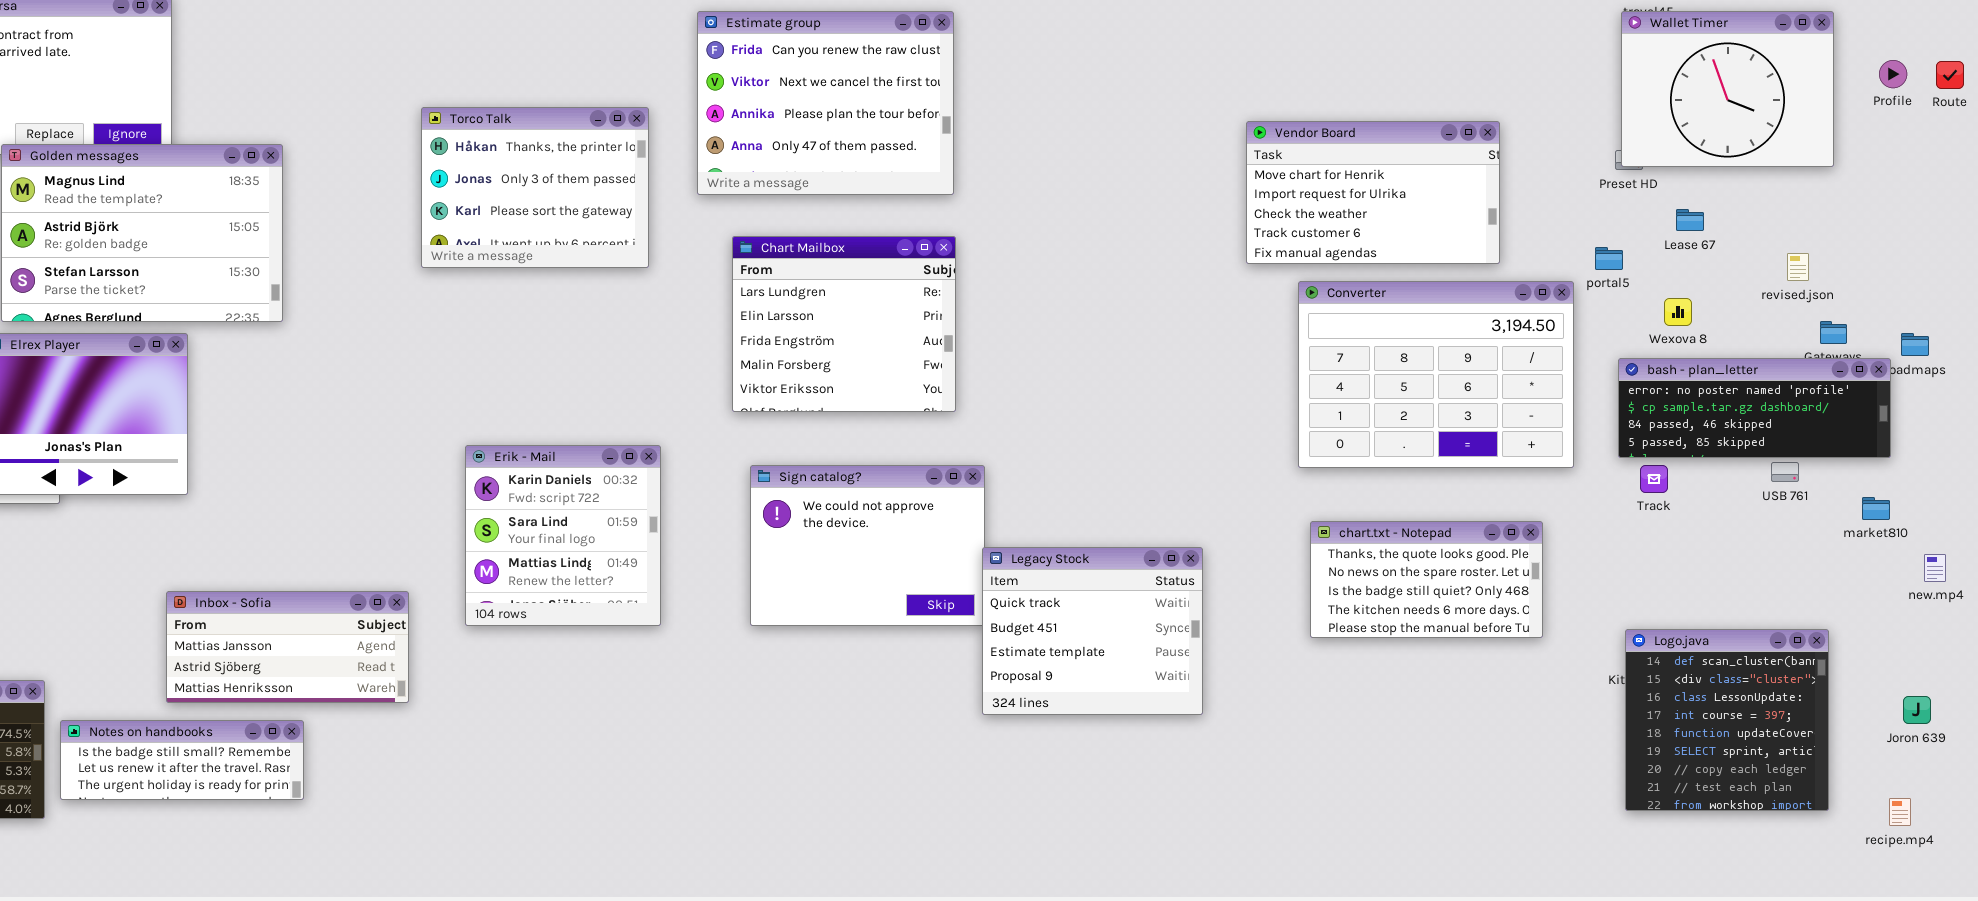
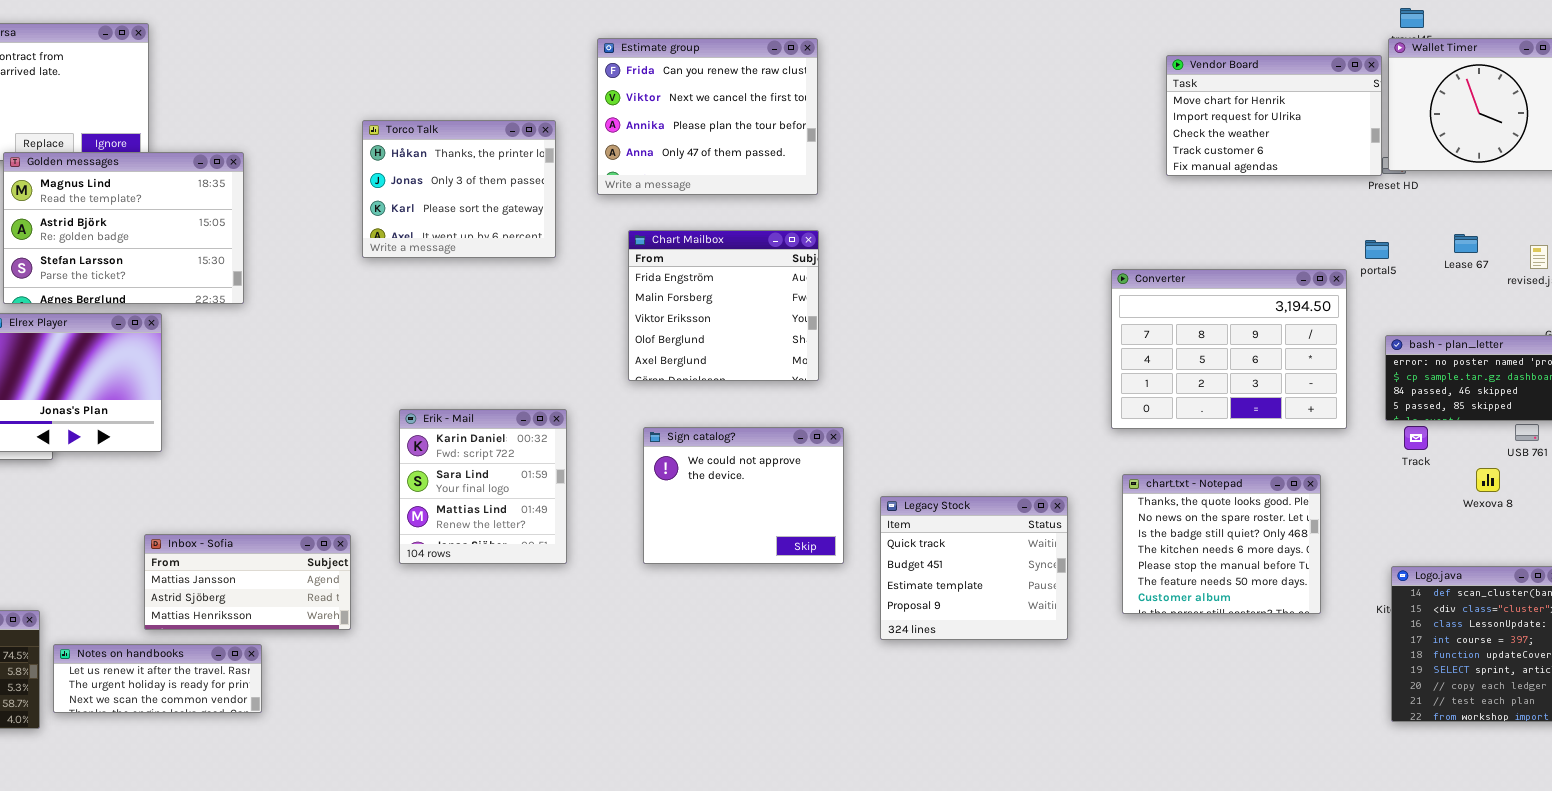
Vendor Board: [1246,121,1500,264] -> [1166,55,1382,176], moved
Lease 67: [1676,209,1704,231] -> [1454,234,1478,253], moved
Chart Mailbox: [732,236,956,412] -> [628,230,819,381], scrolled down 2 rows
Wexova 8: [1664,298,1692,326] -> [1476,468,1500,492], moved
chart.txt - Notepad: [1310,521,1543,638] -> [1122,474,1321,614], resized
Legacy Stock: [982,547,1203,715] -> [880,496,1068,640], moved
Notes on handbooks: [60,720,304,800] -> [53,644,262,713], scrolled down 1 row

